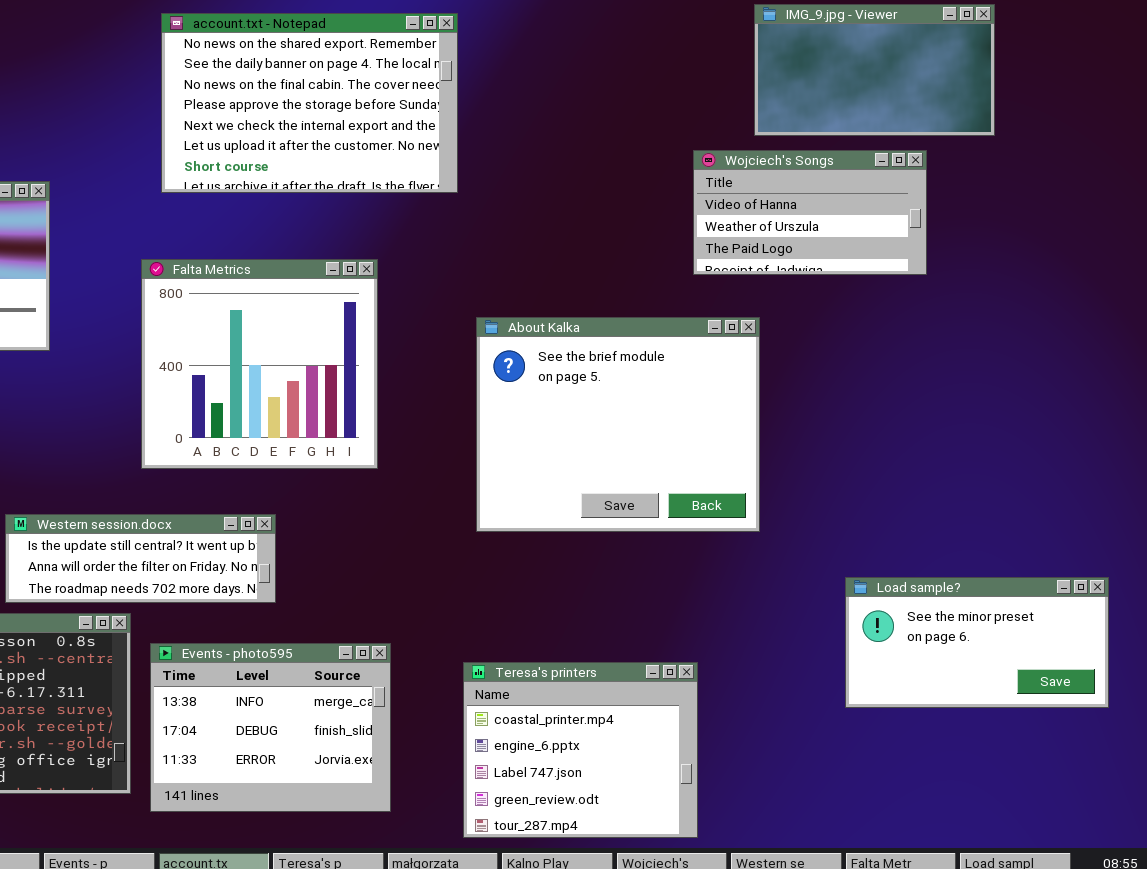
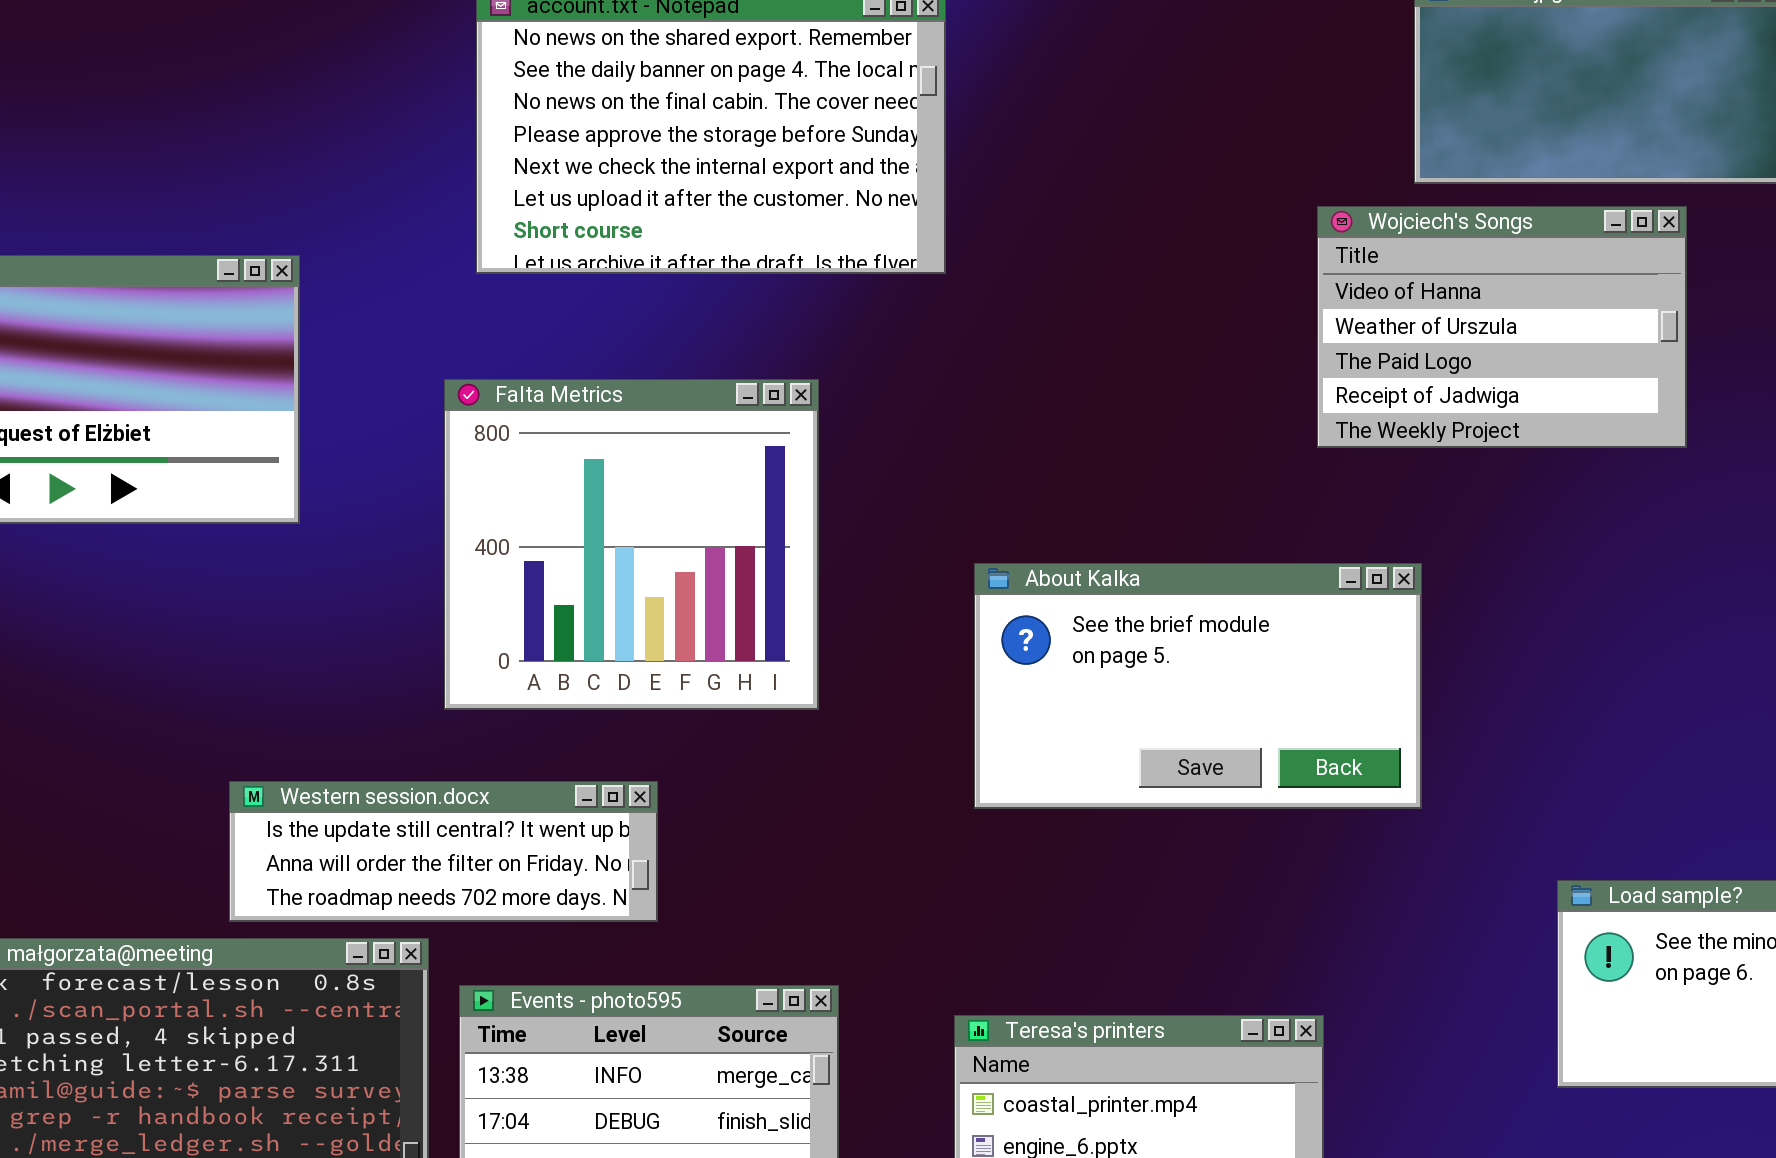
Wojciech's Songs: [693,150,927,275] -> [1317,206,1687,448], resized
About Kalka: [476,317,760,532] -> [974,563,1422,809], resized

